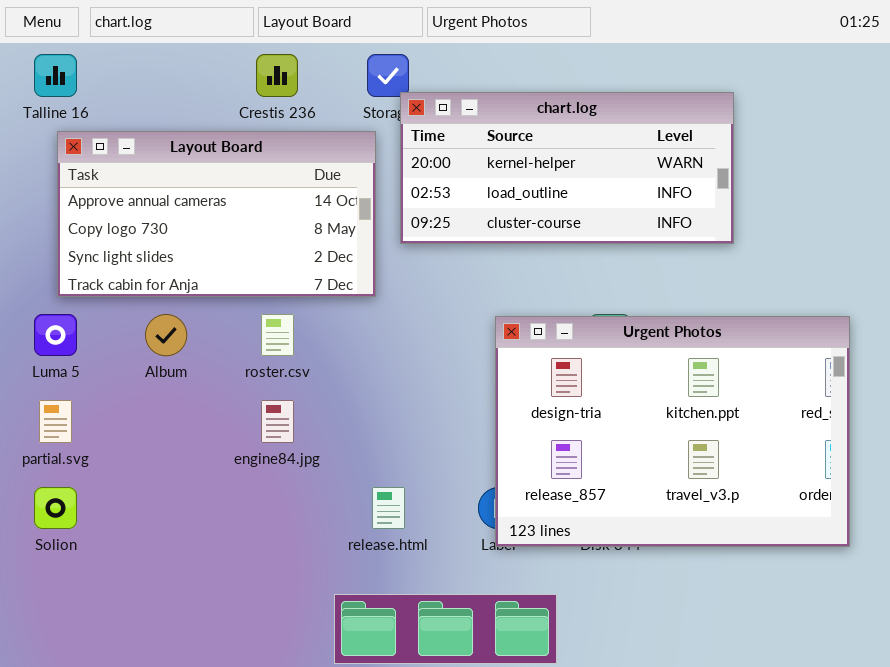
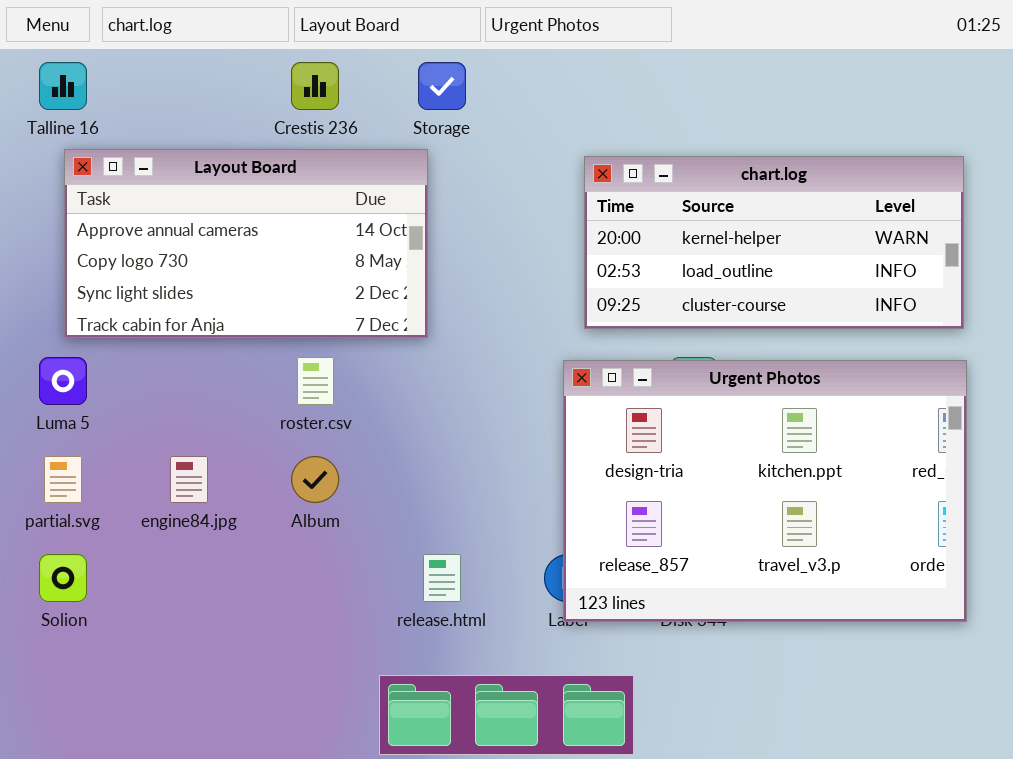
chart.log: [400,92,734,244] -> [584,156,964,329], moved
Album: [145,314,187,356] -> [291,456,339,503], moved
engine84.jpg: [261,400,294,443] -> [170,456,208,503], moved

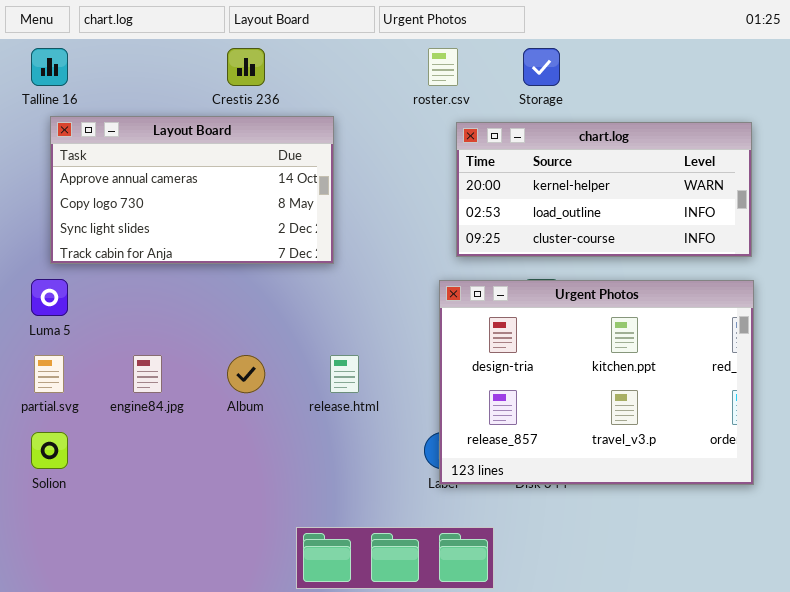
Storage: [418,62,466,110] -> [523,48,560,86], moved
roster.csv: [297,357,334,405] -> [428,48,458,86], moved
release.html: [423,554,461,602] -> [330,355,359,393], moved

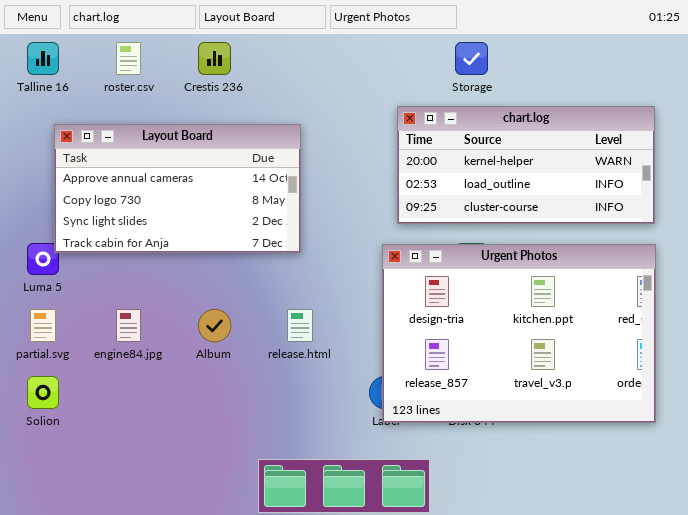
roster.csv: [428,48,458,86] -> [116,42,141,75], moved
Layout Board: [50,116,334,264] -> [54,124,301,253], moved

